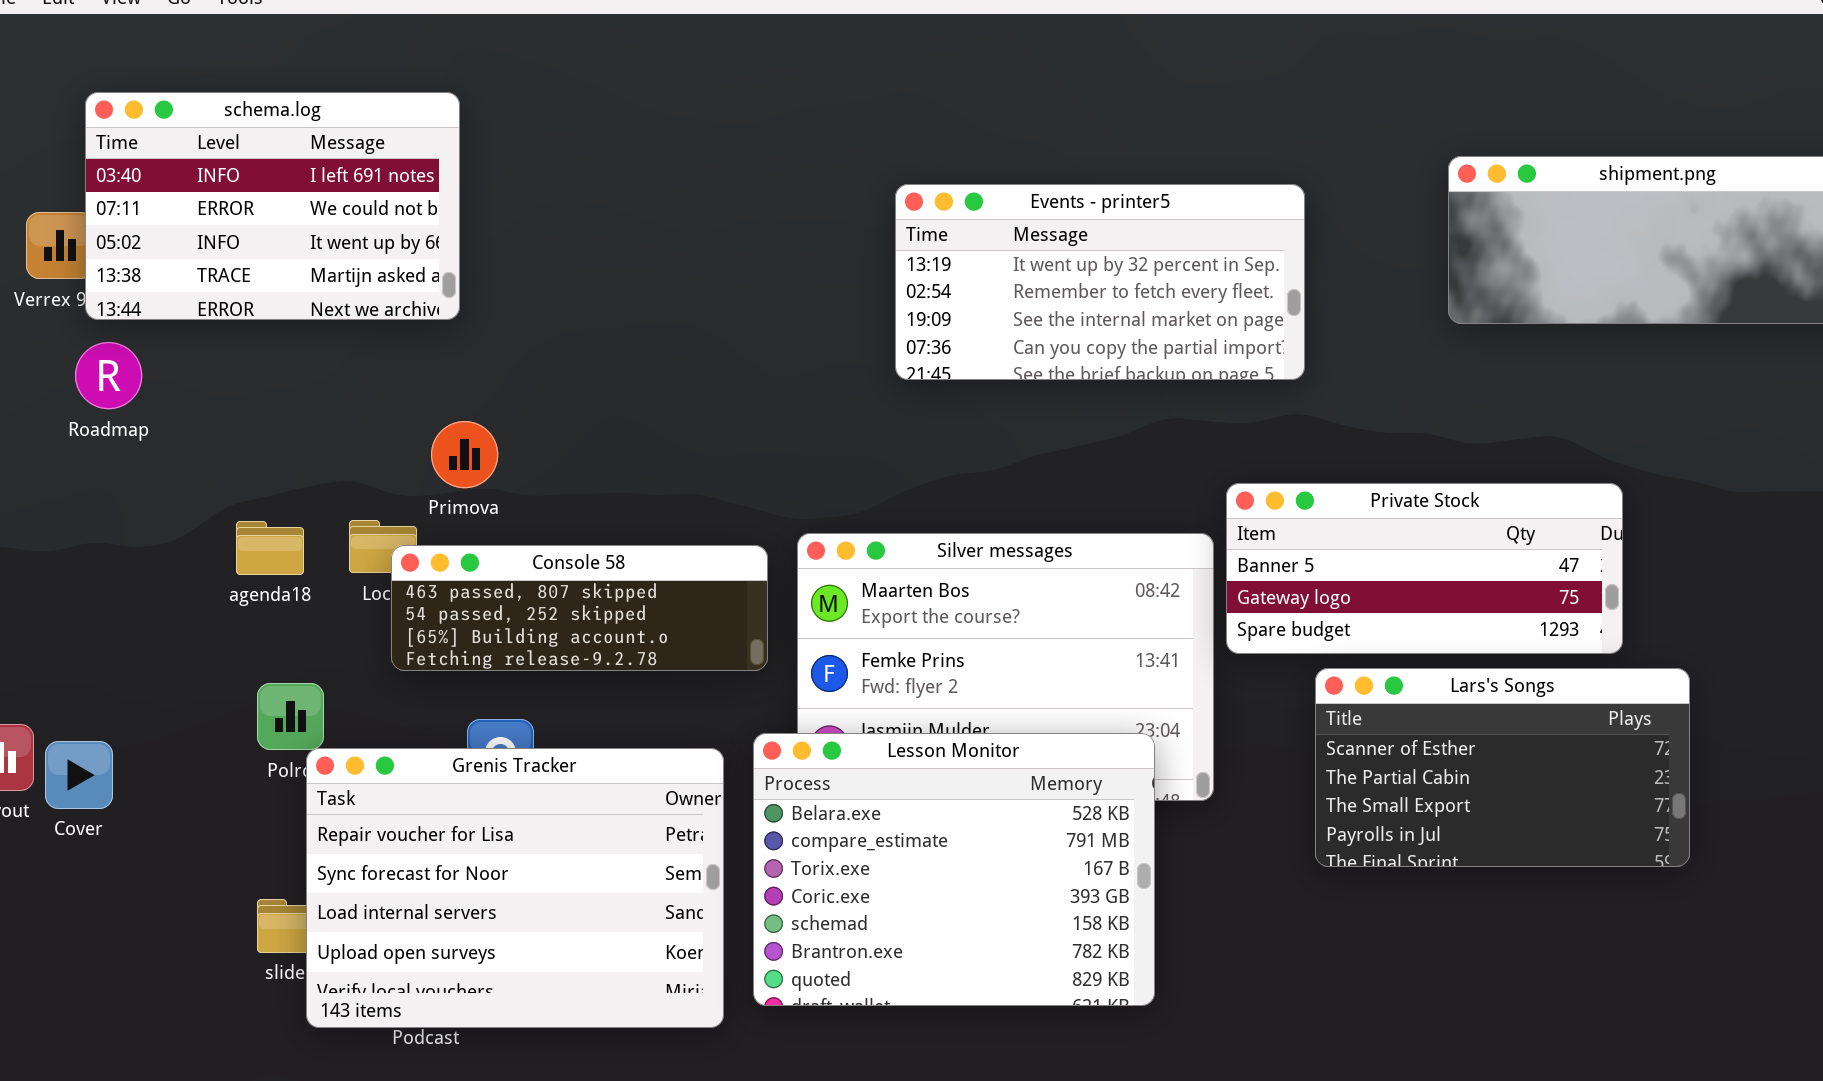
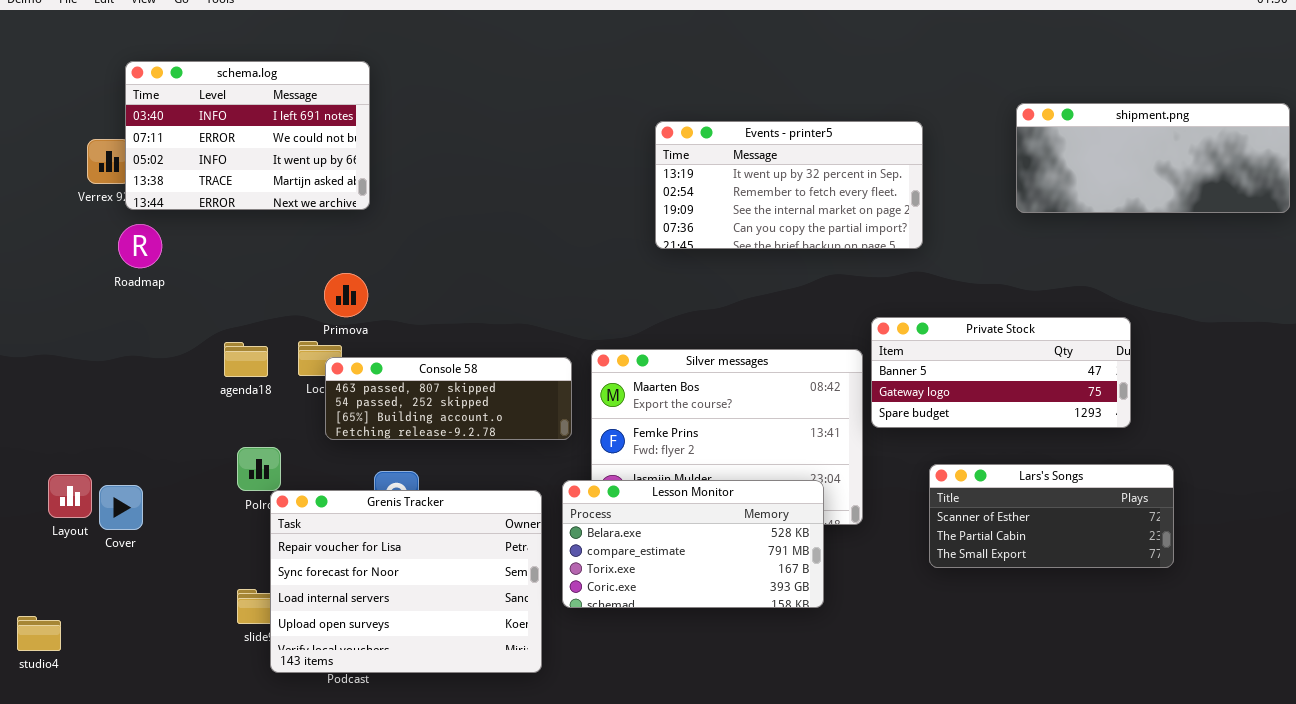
Primova: [431,421,498,488] -> [324,273,368,317], moved
Lars's Songs: [1315,668,1690,867] -> [929,464,1174,568], resized
Lesson Monitor: [753,733,1155,1006] -> [562,480,824,608], resized

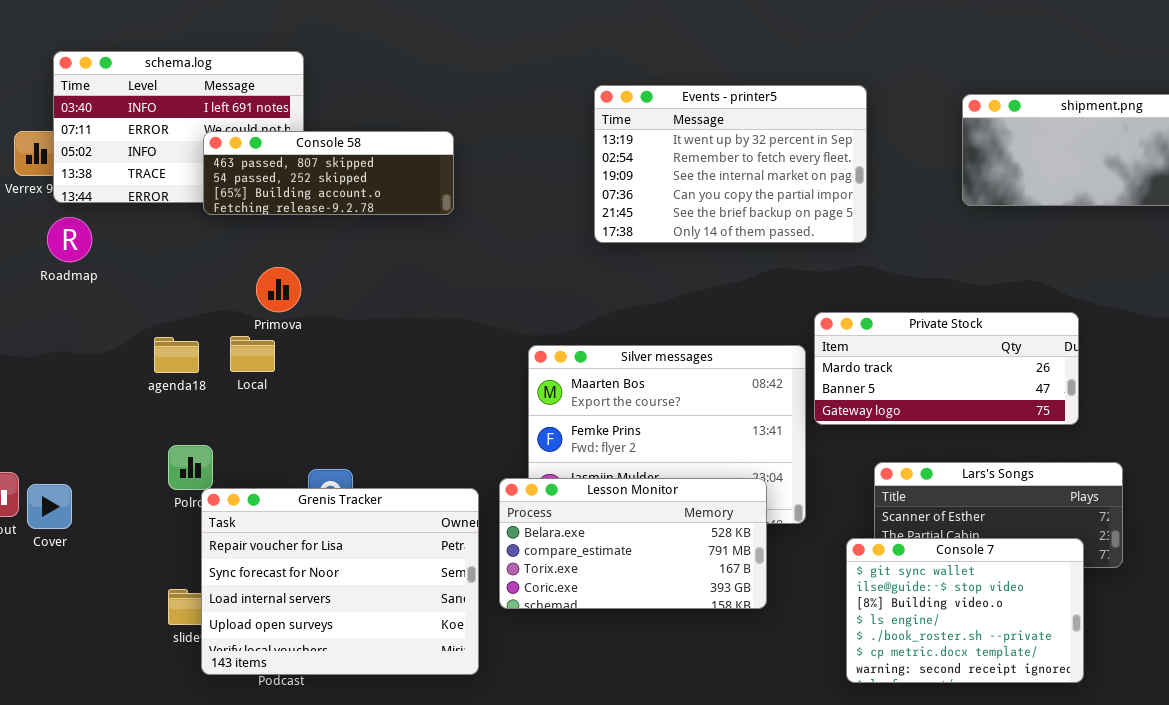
Events - printer5: [655,121,923,249] -> [594,85,867,243], resized
Private Stock: [871,317,1131,428] -> [814,312,1079,425], scrolled up 1 row
Console 58: [325,357,572,440] -> [203,131,454,215], moved
Console 7: none -> [846,538,1084,683], opened

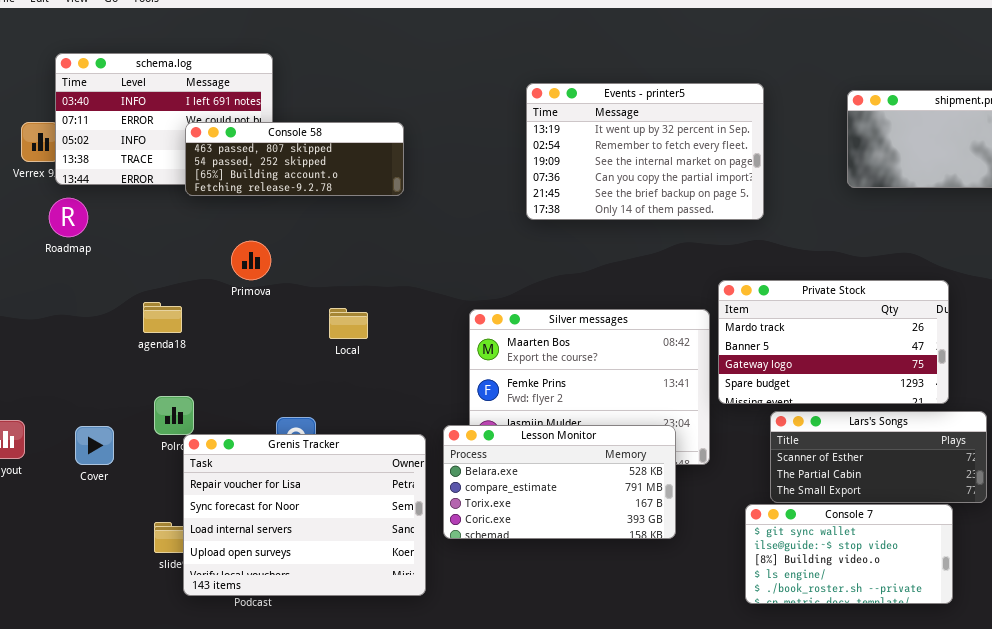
Private Stock: [814,312,1079,425] -> [718,280,949,404], resized
Local: [230,336,275,372] -> [329,308,368,339], moved
Cover: [27,484,72,529] -> [75,426,114,465], moved
Console 7: [846,538,1084,683] -> [745,504,953,604], resized

